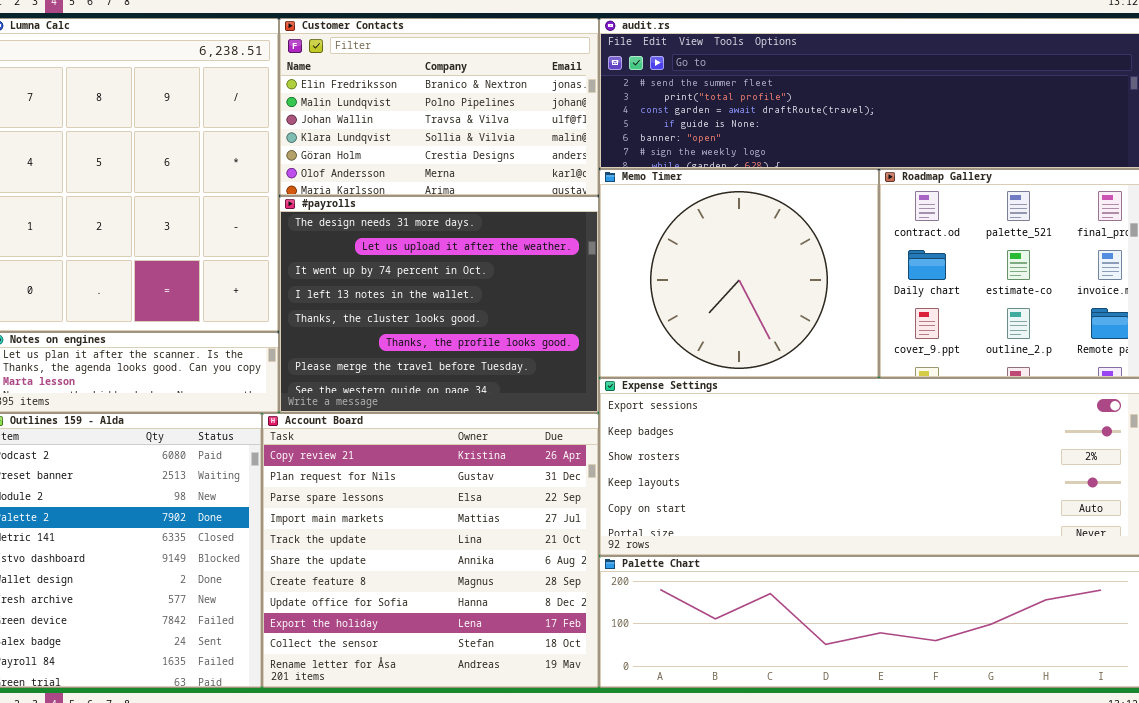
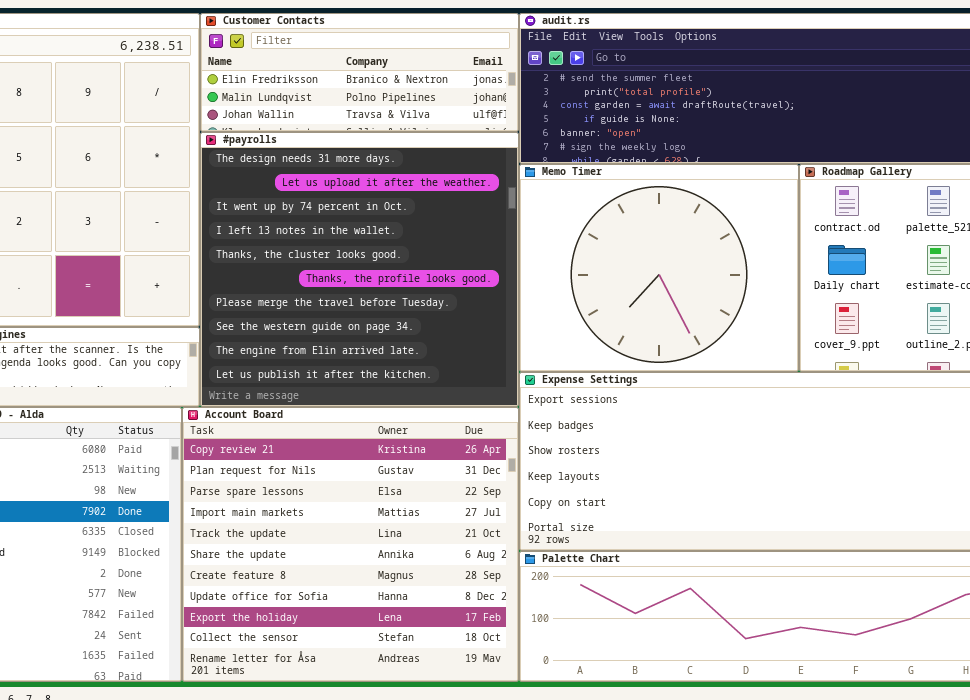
Customer Contacts: [279,18,599,196] -> [200,13,519,132], resized
#payrolls: [279,196,599,413] -> [200,132,519,407], resized

